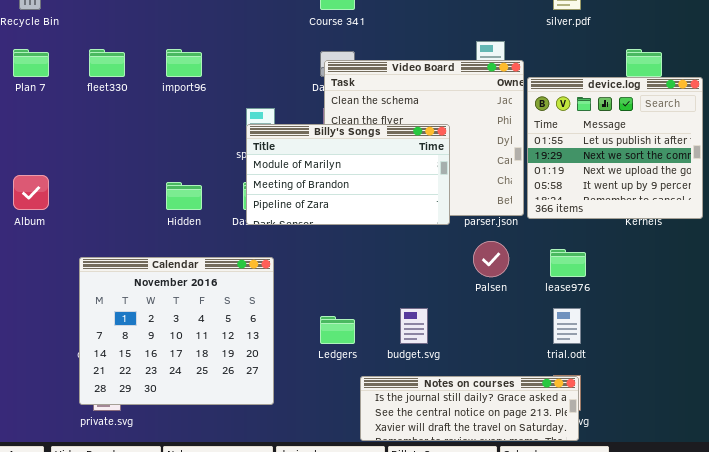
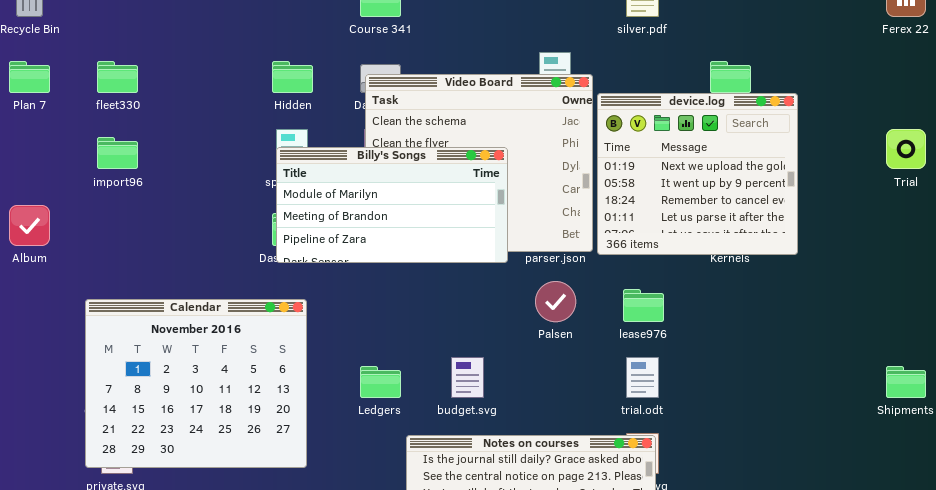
import96: [166,49,202,77] -> [97,137,138,169], moved
device.log: [527,77,703,219] -> [597,93,798,255], scrolled down 2 rows
Hidden: [166,182,202,210] -> [272,61,313,93], moved

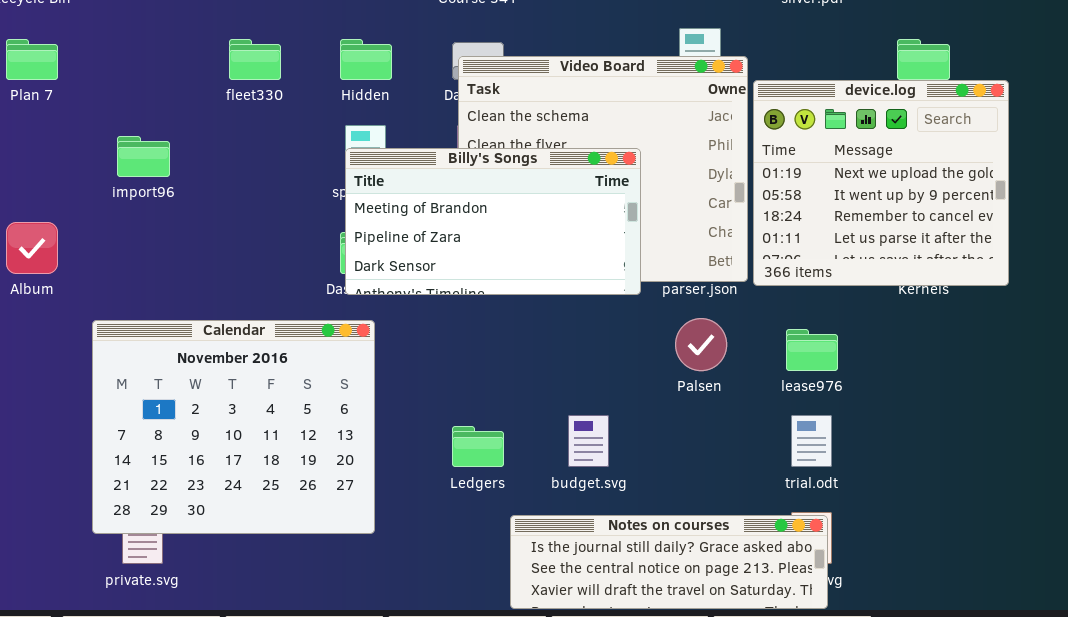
fleet330: [97,61,138,93] -> [229,39,281,80], moved
Billy's Songs: [276,147,508,263] -> [345,148,641,295], scrolled down 1 row
Calendar: [85,299,307,468] -> [92,320,375,534], moved

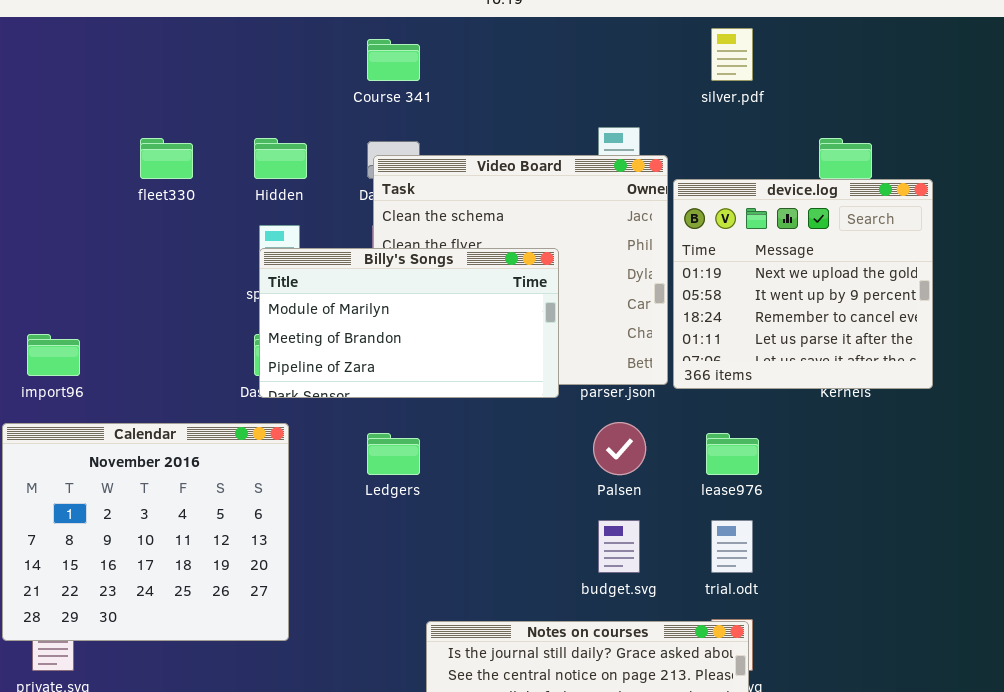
import96: [117,136,170,177] -> [27,334,80,376], moved
Billy's Songs: [345,148,641,295] -> [259,248,559,398], scrolled up 1 row
budget.svg: [568,415,609,467] -> [598,520,640,573], moved
Ledgers: [452,426,504,467] -> [367,433,420,475], moved

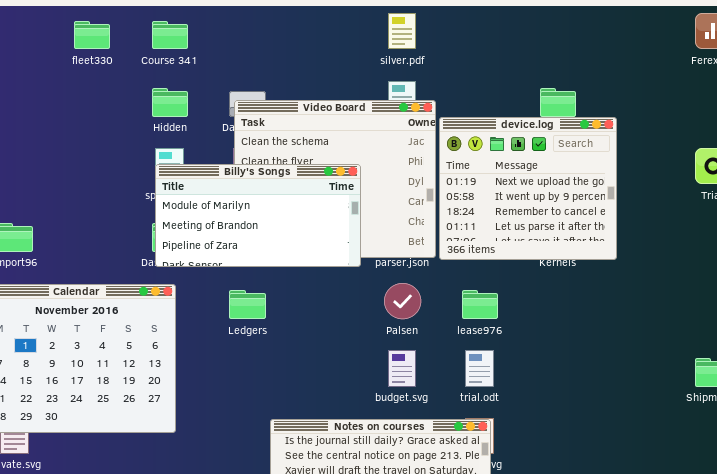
silver.pdf: [711,28,753,81] -> [388,13,416,49], moved
Course 341: [367,39,420,81] -> [152,21,188,49], moved
fleet330: [140,138,193,179] -> [74,21,110,49], moved

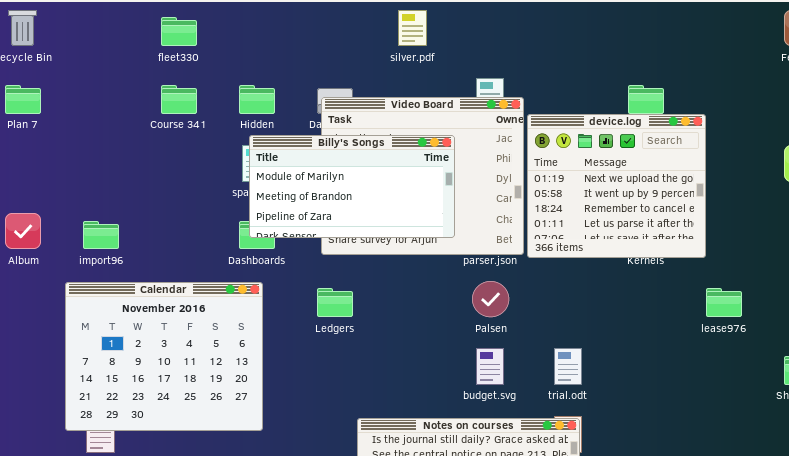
silver.pdf: [388,13,416,49] -> [398,10,427,46], moved
Course 341: [152,21,188,49] -> [161,85,197,114], moved
Billy's Songs: [155,164,361,267] -> [249,135,455,238], moved
lease976: [462,290,498,319] -> [706,288,742,317], moved

